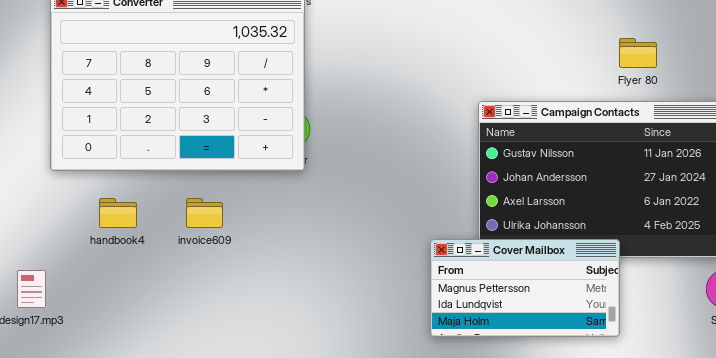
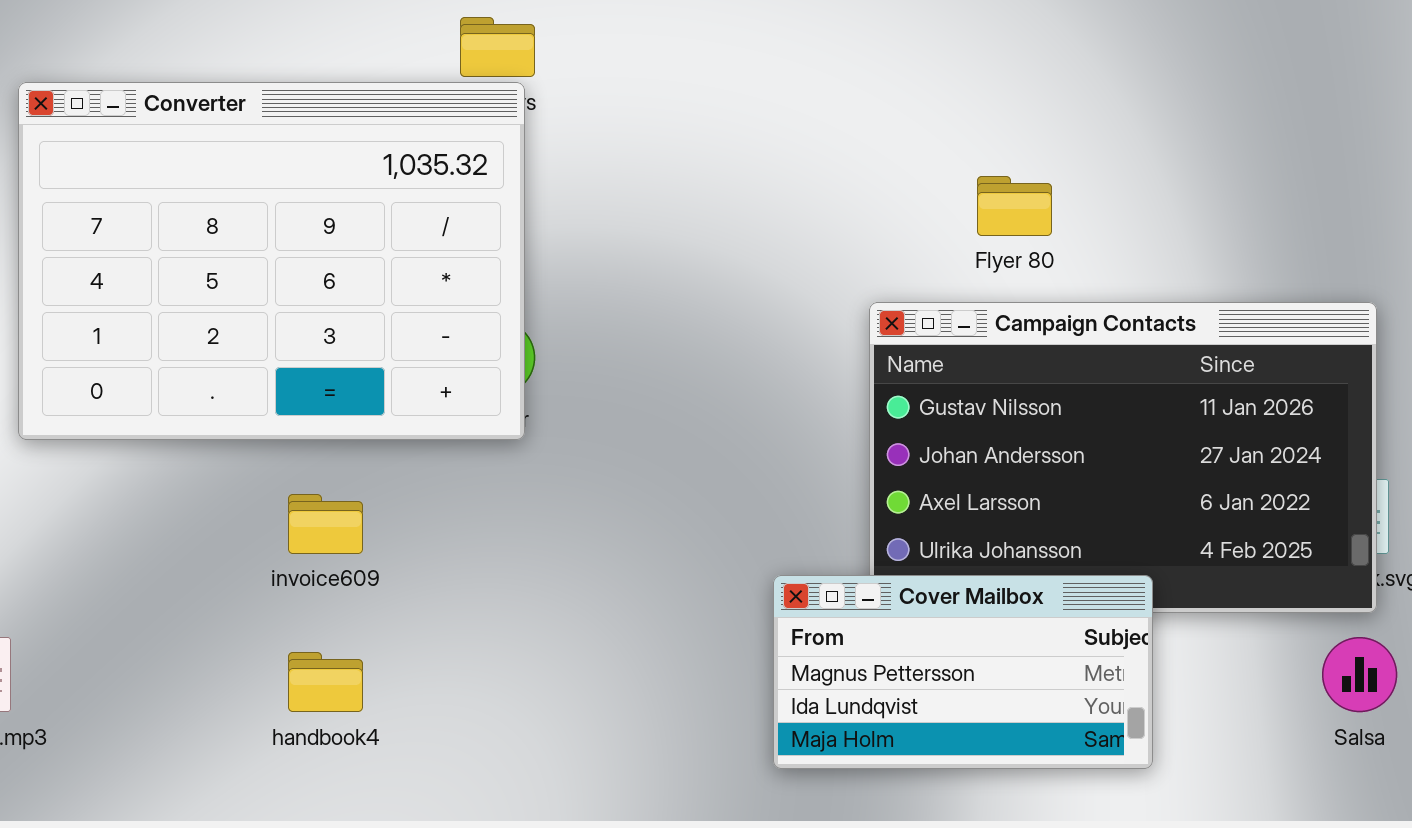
Flyer 80: [619,38,657,68] -> [977,176,1052,236], moved
handbook4: [99,198,137,228] -> [288,652,363,712], moved

